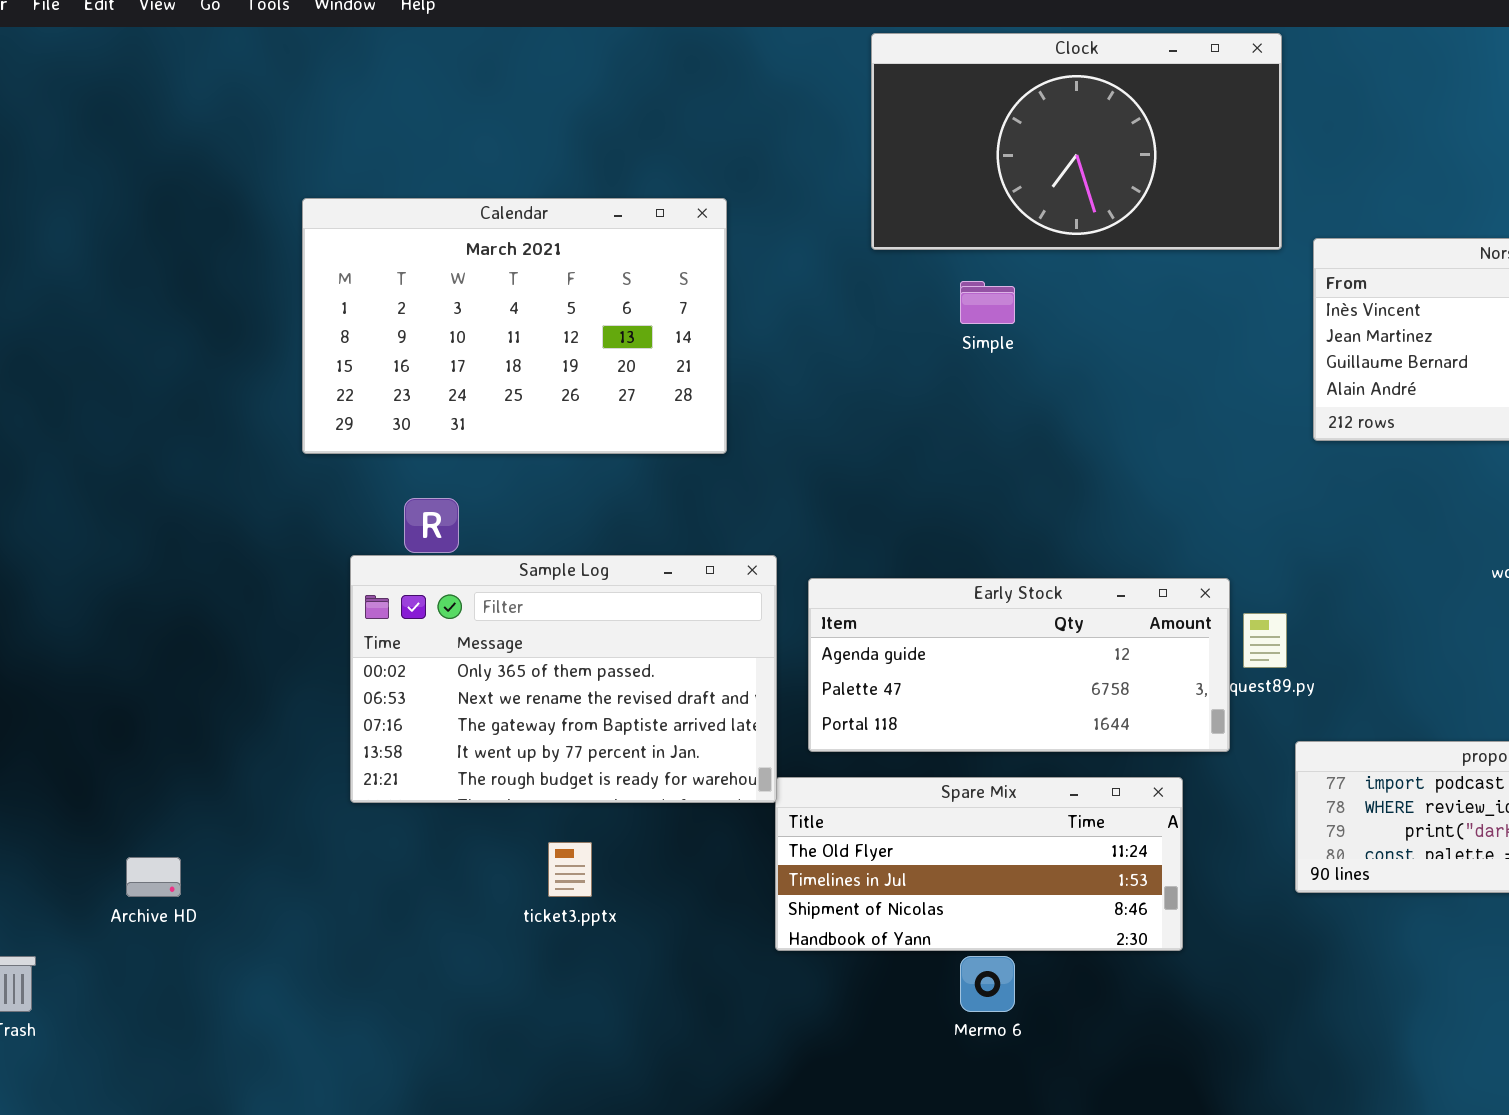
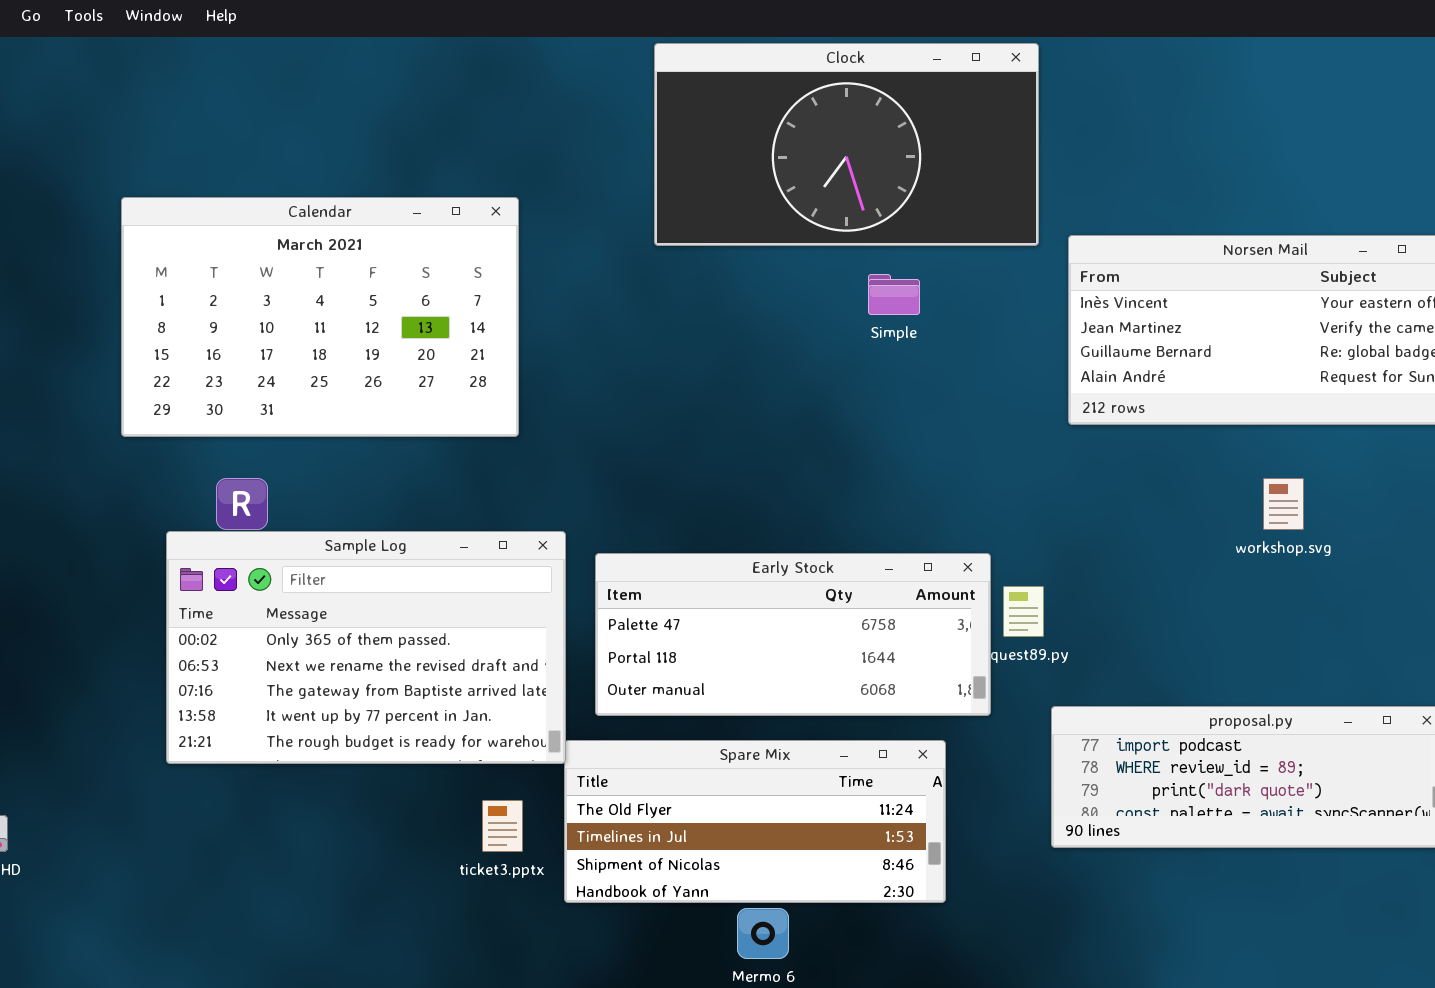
Simple: [960,281,1015,324] -> [868,274,920,315], moved
Early Stock: [808,578,1230,752] -> [595,553,991,716], scrolled down 1 row
ticket3.pptx: [548,842,592,897] -> [482,800,523,852], moved

